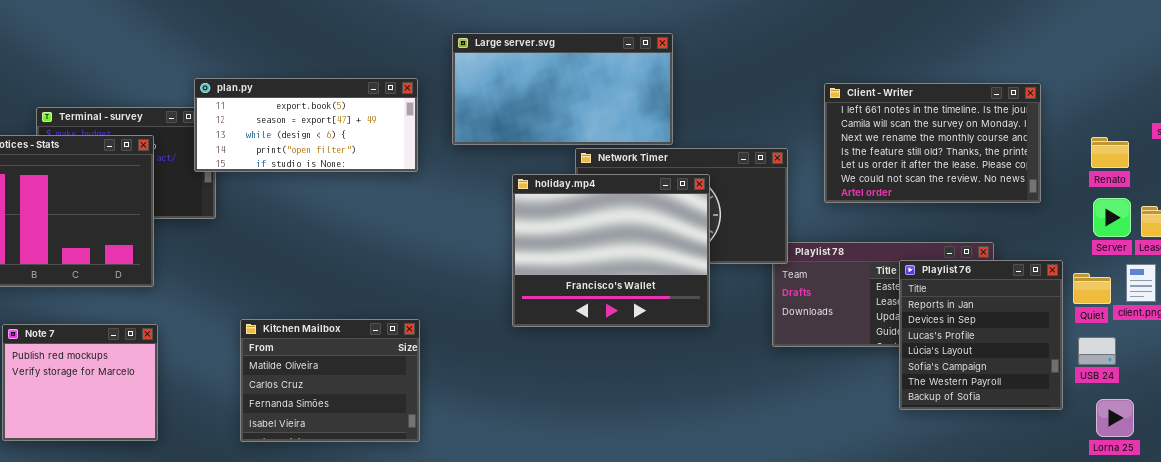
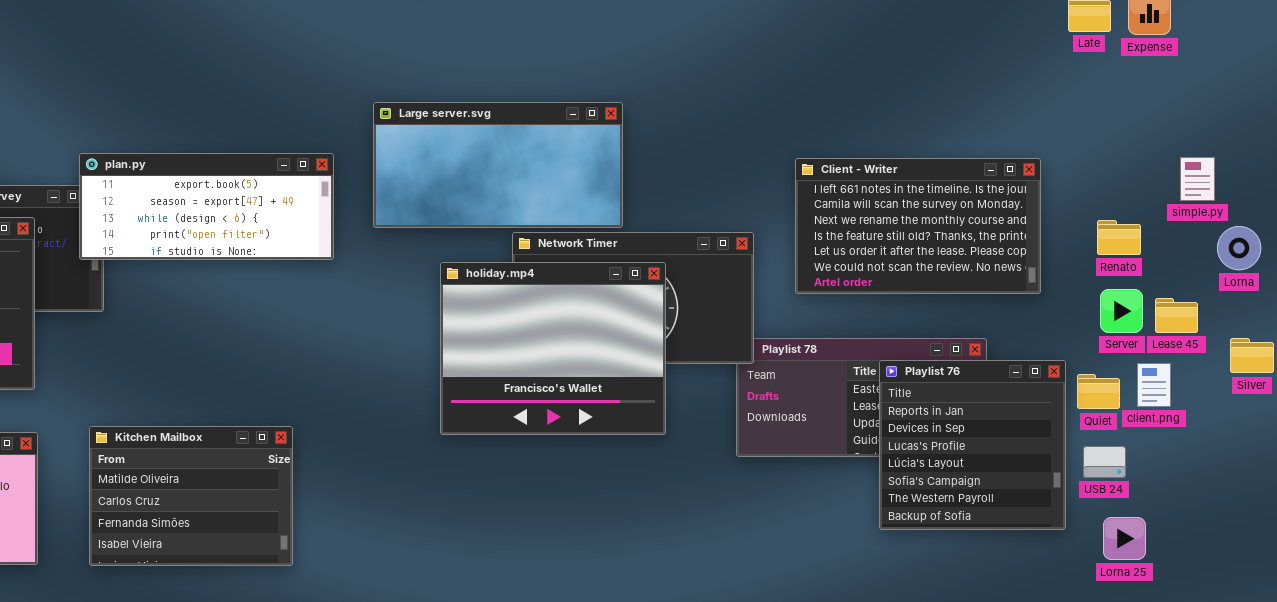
Kitchen Mailbox: [240,319,420,442] -> [89,426,293,566], moved

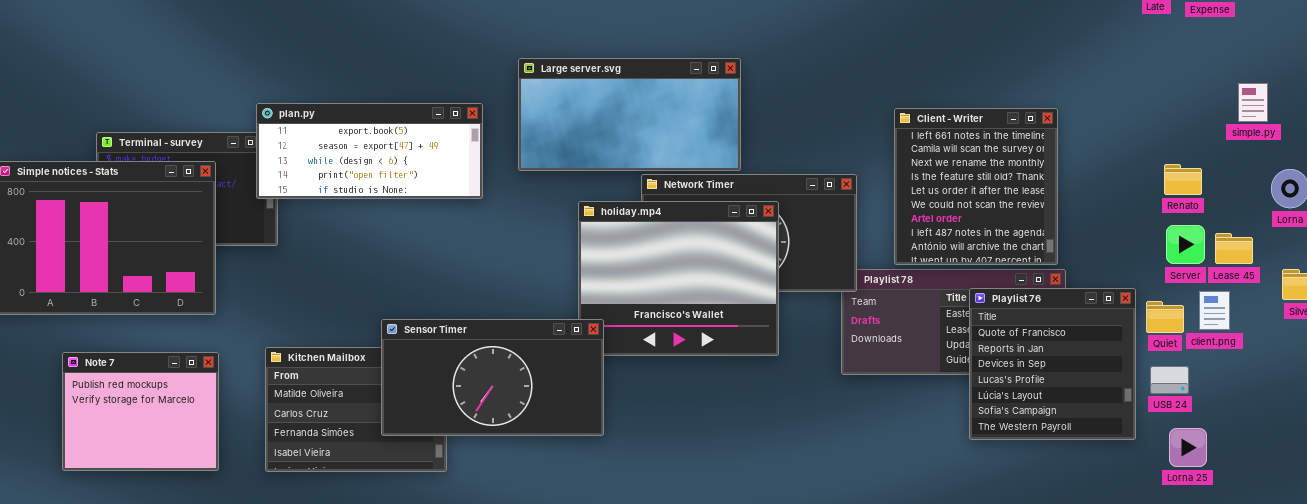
simple.py: [1180,157,1215,201] -> [1238,83,1268,122], moved
Client - Writer: [795,158,1041,294] -> [894,108,1058,265], resized
Playlist 76: [879,360,1066,530] -> [969,288,1136,440], scrolled up 1 row
Sensor Timer: none -> [381,319,604,436], opened

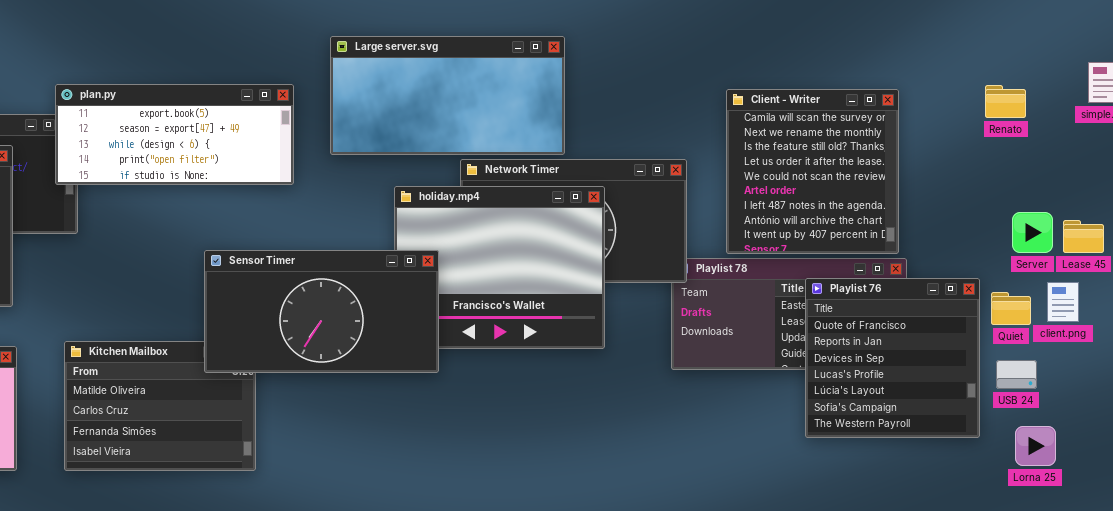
Client - Writer: [894,108,1058,265] -> [726,89,899,254], scrolled down 1 row
Renato: [1164,164,1202,195] -> [985,85,1026,118], moved
Sensor Timer: [381,319,604,436] -> [204,250,439,373], moved

